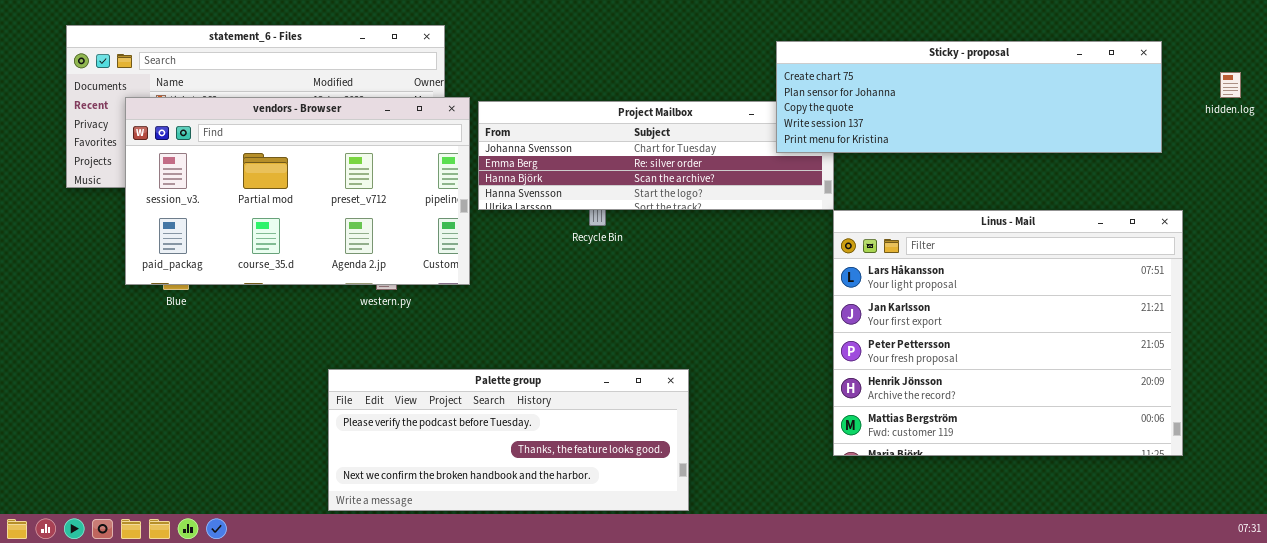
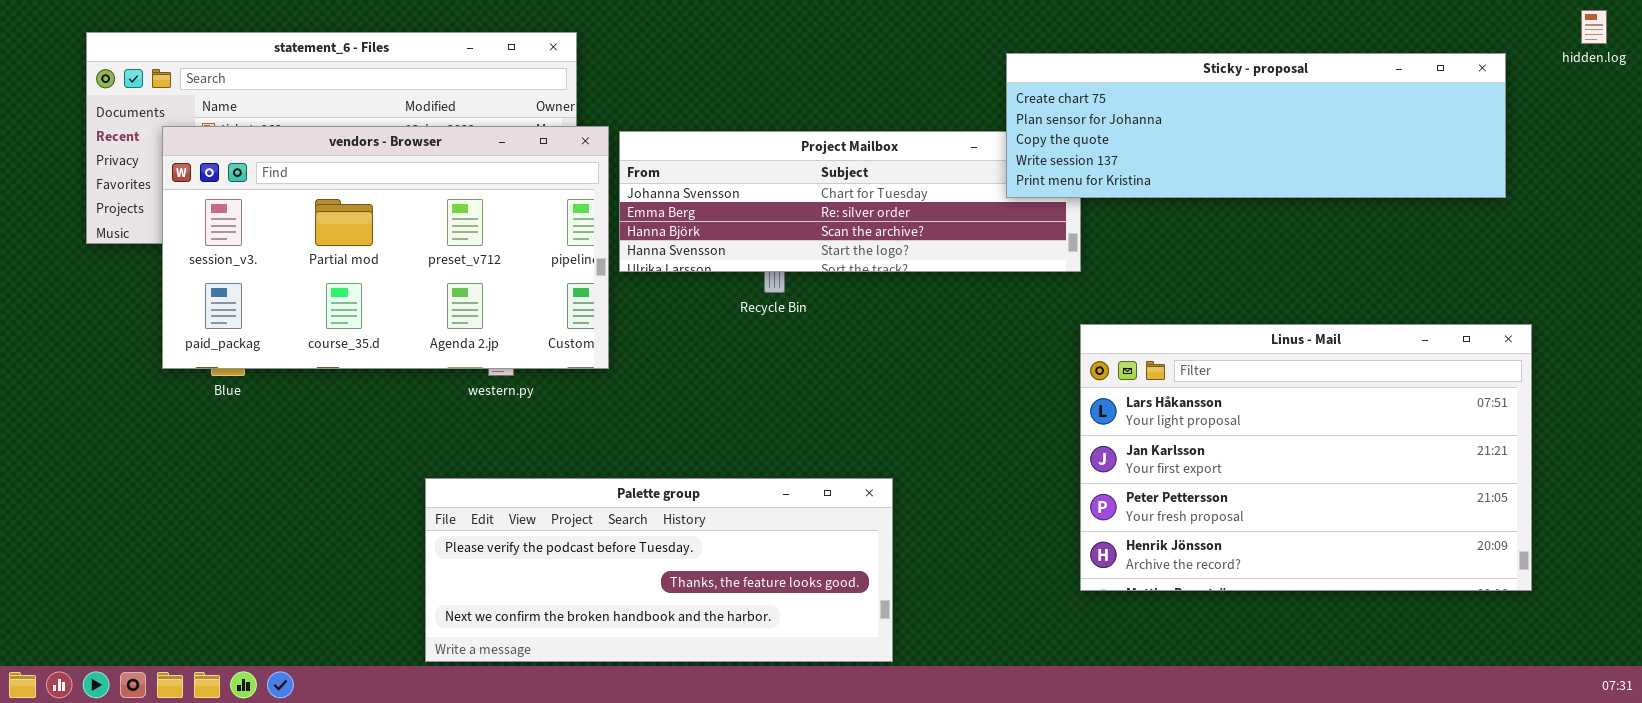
hidden.log: [1220,72,1241,98] -> [1581,10,1607,44], moved
Linus - Mail: [833,210,1183,456] -> [1080,324,1532,591], resized

